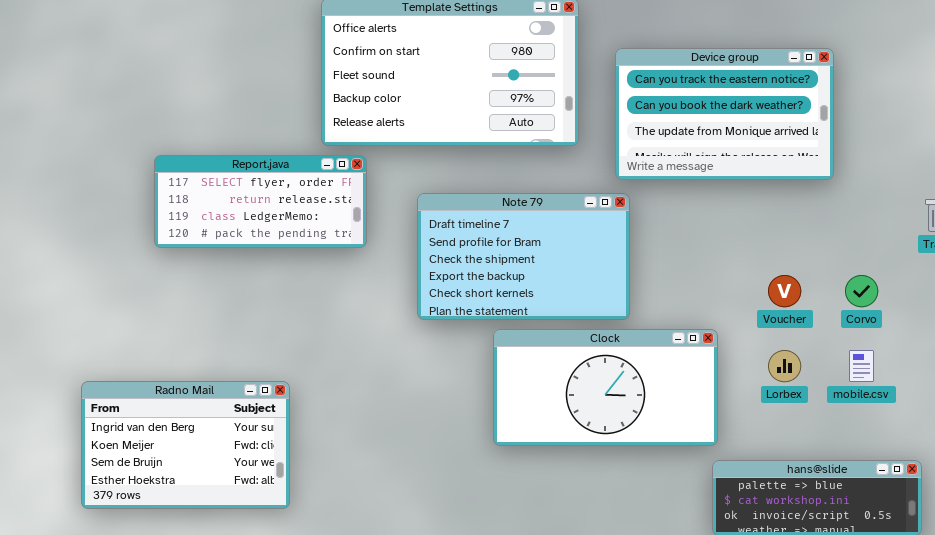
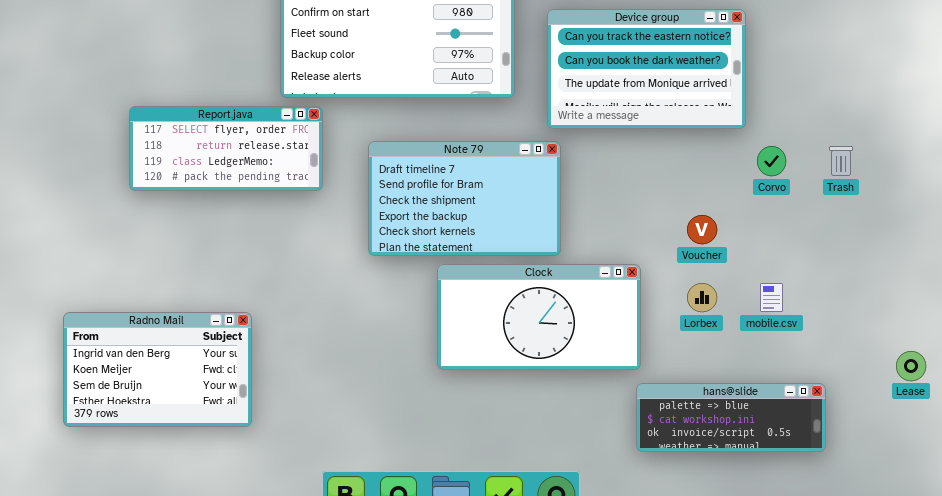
Corvo: [845,275,878,307] -> [757,146,786,176], moved

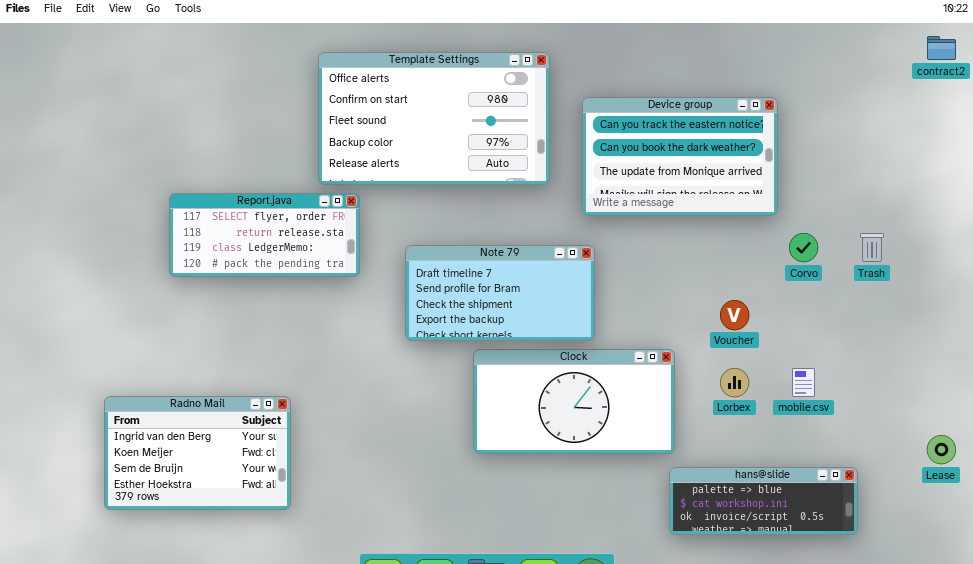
Note 79: [368,141,561,256] -> [405,245,595,341], resized

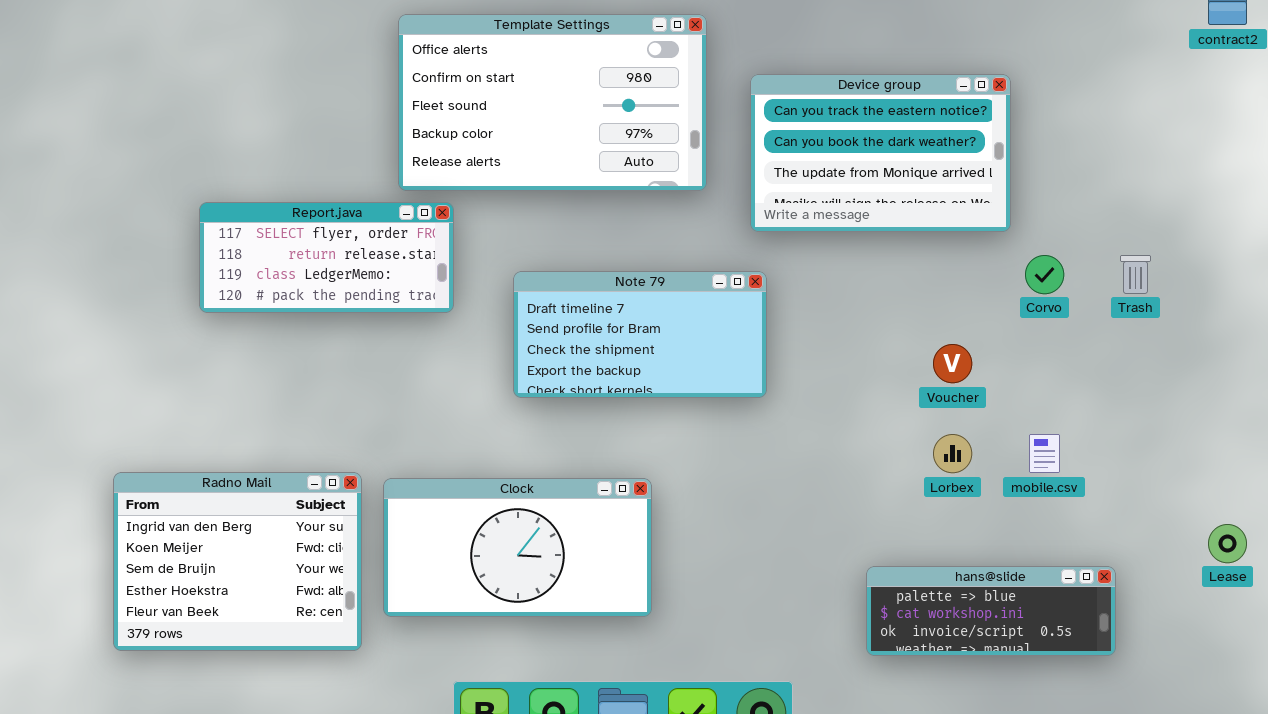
Clock: [473,349,675,454] -> [383,478,652,617], moved
Radno Mail: [104,396,291,510] -> [113,472,362,651], resized

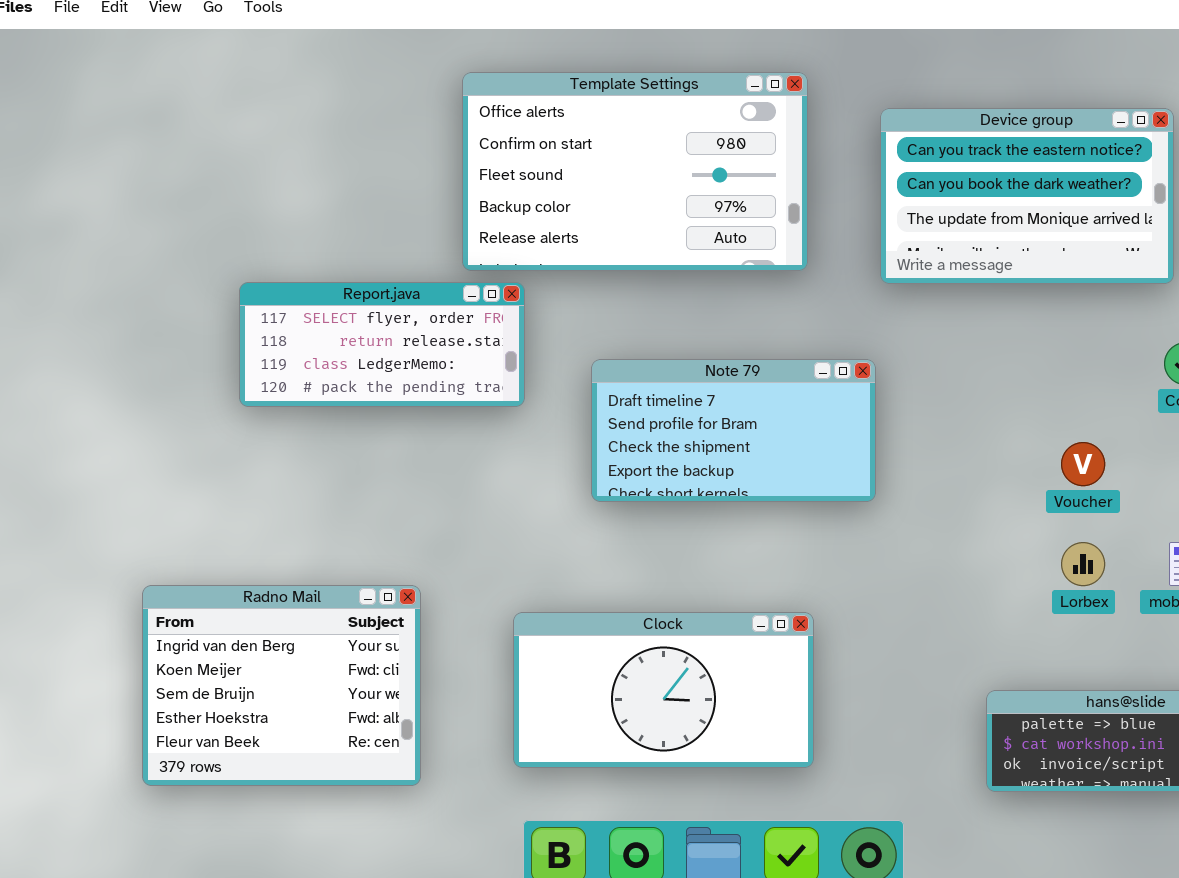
Device group: [750,74,1011,232] -> [880,108,1174,284], moved
Clock: [383,478,652,617] -> [513,612,814,768], moved

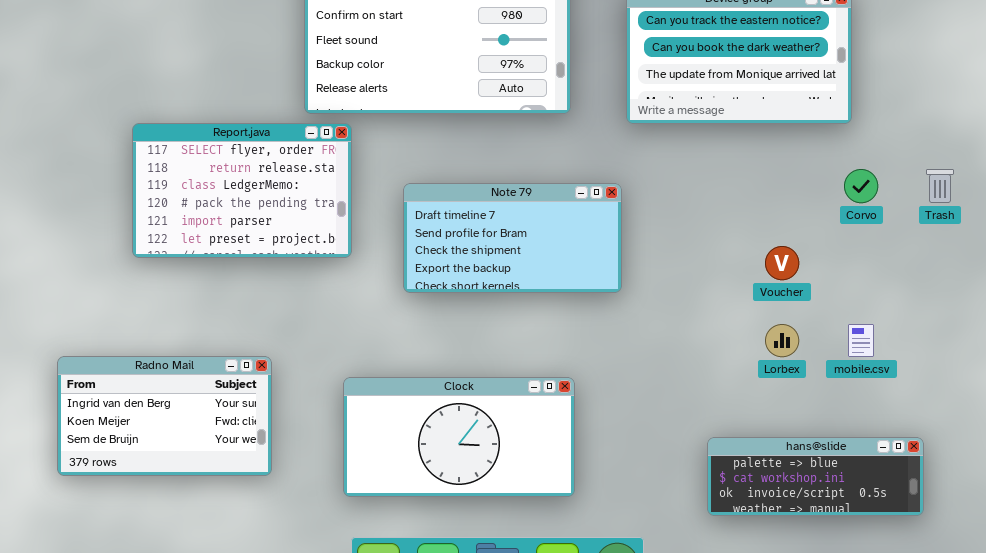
Report.java: [239,282,525,407] -> [132,123,352,258], resized
Radno Mail: [142,585,421,786] -> [57,356,272,476], resized

